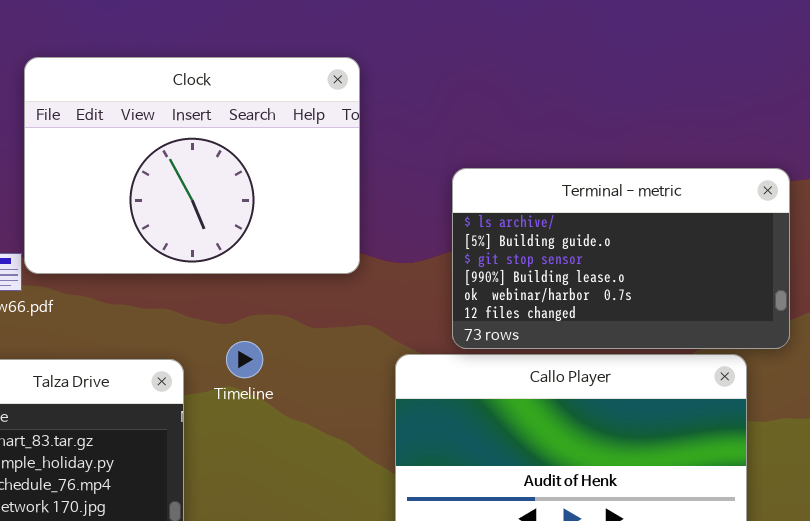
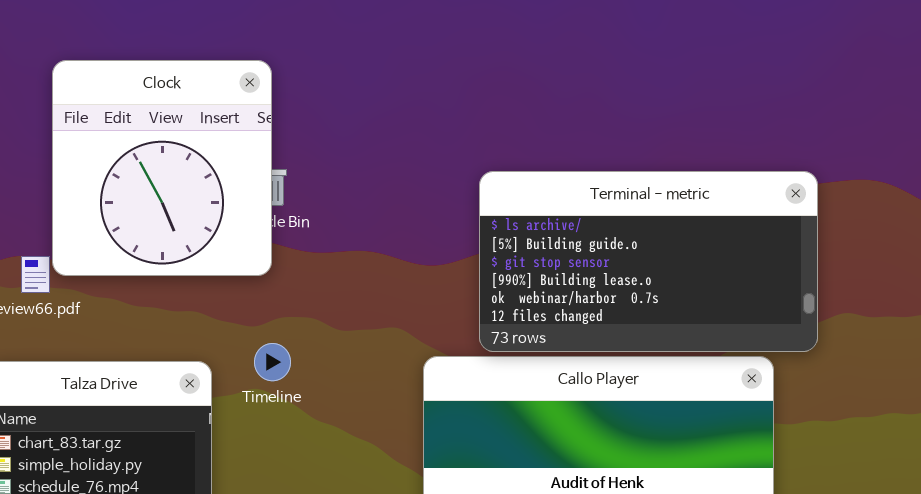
Clock: [24,57,360,274] -> [52,60,272,276], resized

